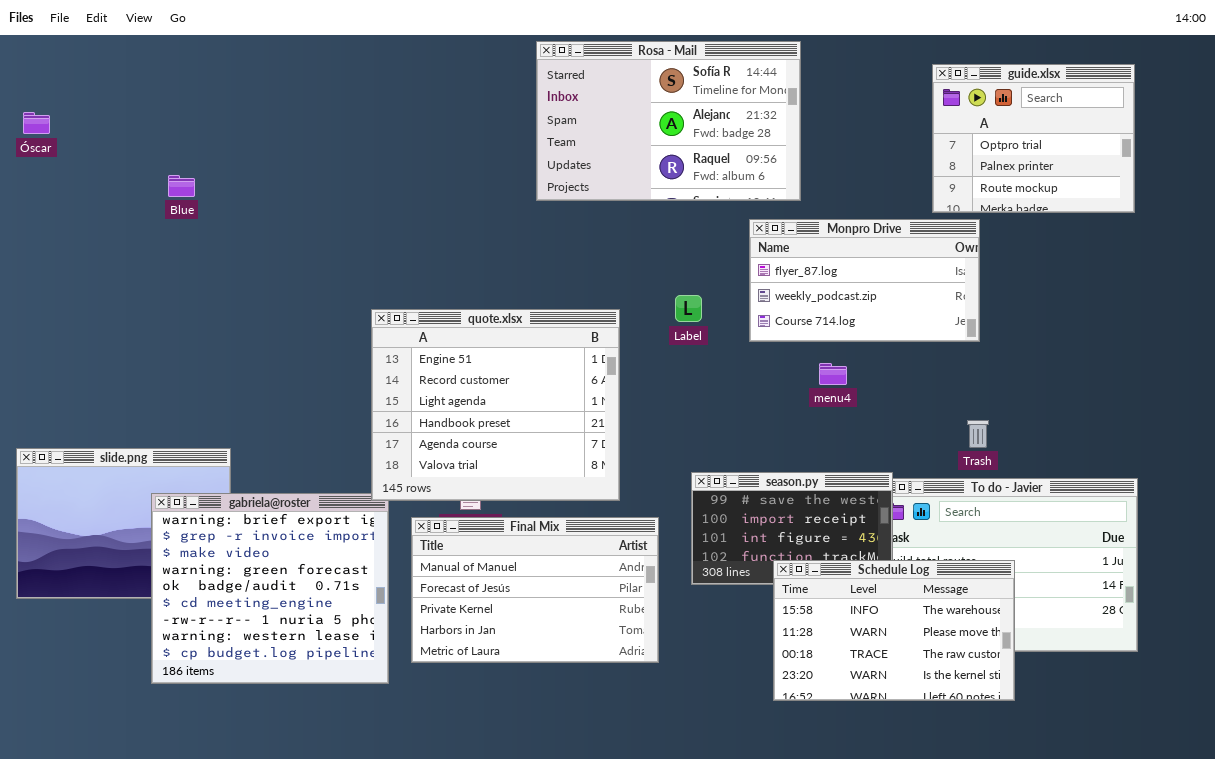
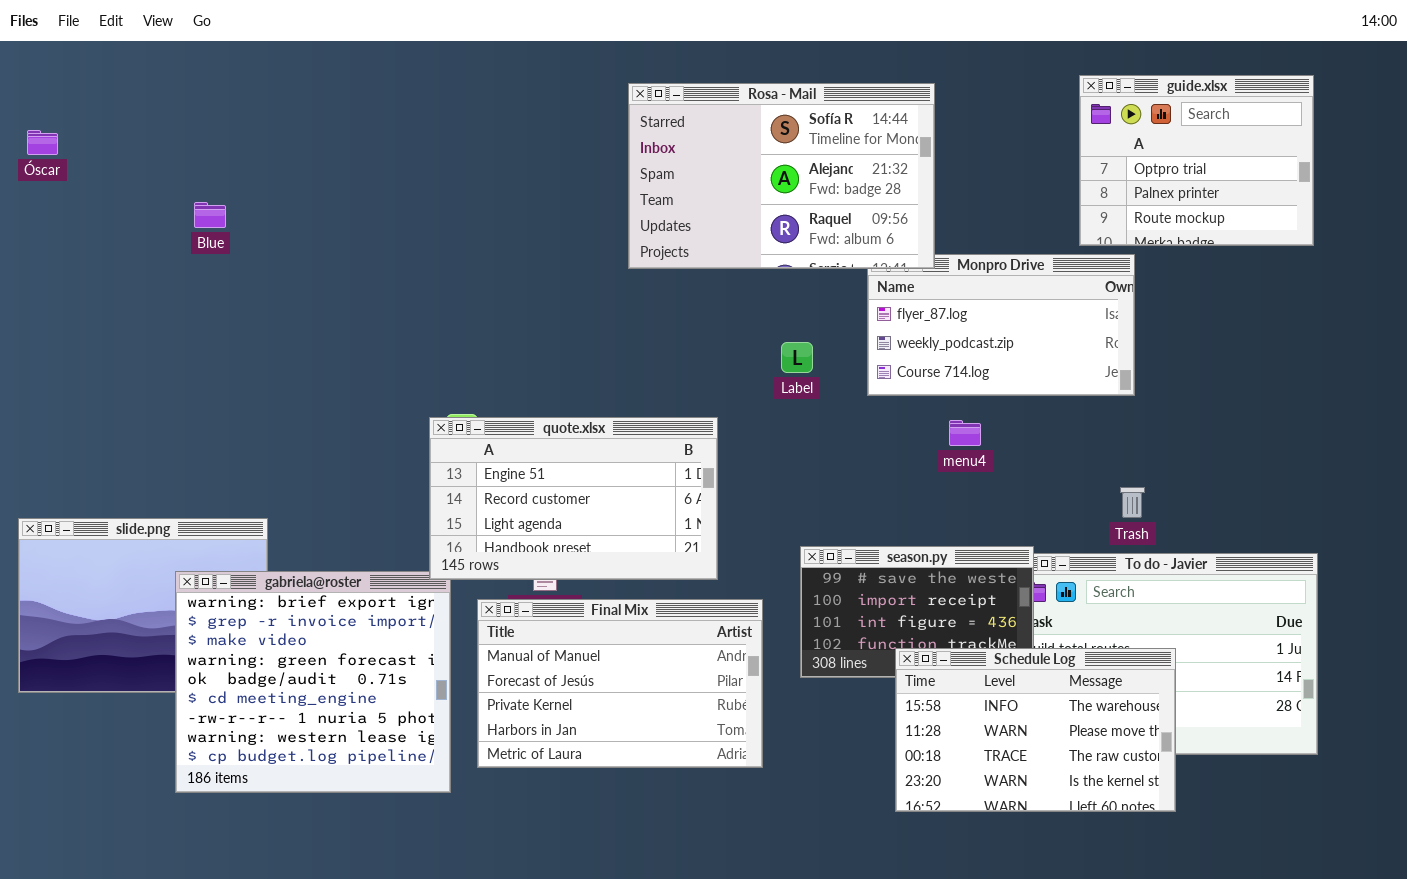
Rosa - Mail: [536,41,801,201] -> [628,83,935,269], moved
quote.xlsx: [371,309,620,501] -> [429,417,718,580], resized

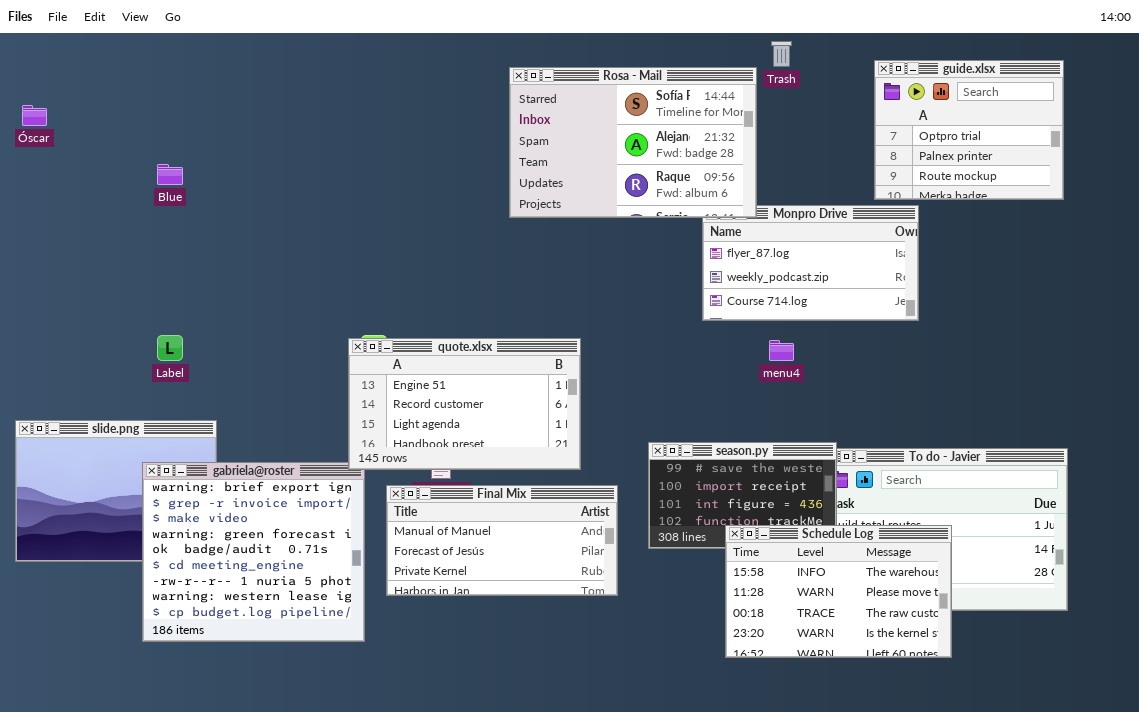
Label: [781,342,813,373] -> [157,335,183,361], moved
Trash: [1120,487,1145,518] -> [771,41,792,67], moved
Final Mix: [477,599,763,768] -> [386,485,618,596], resized

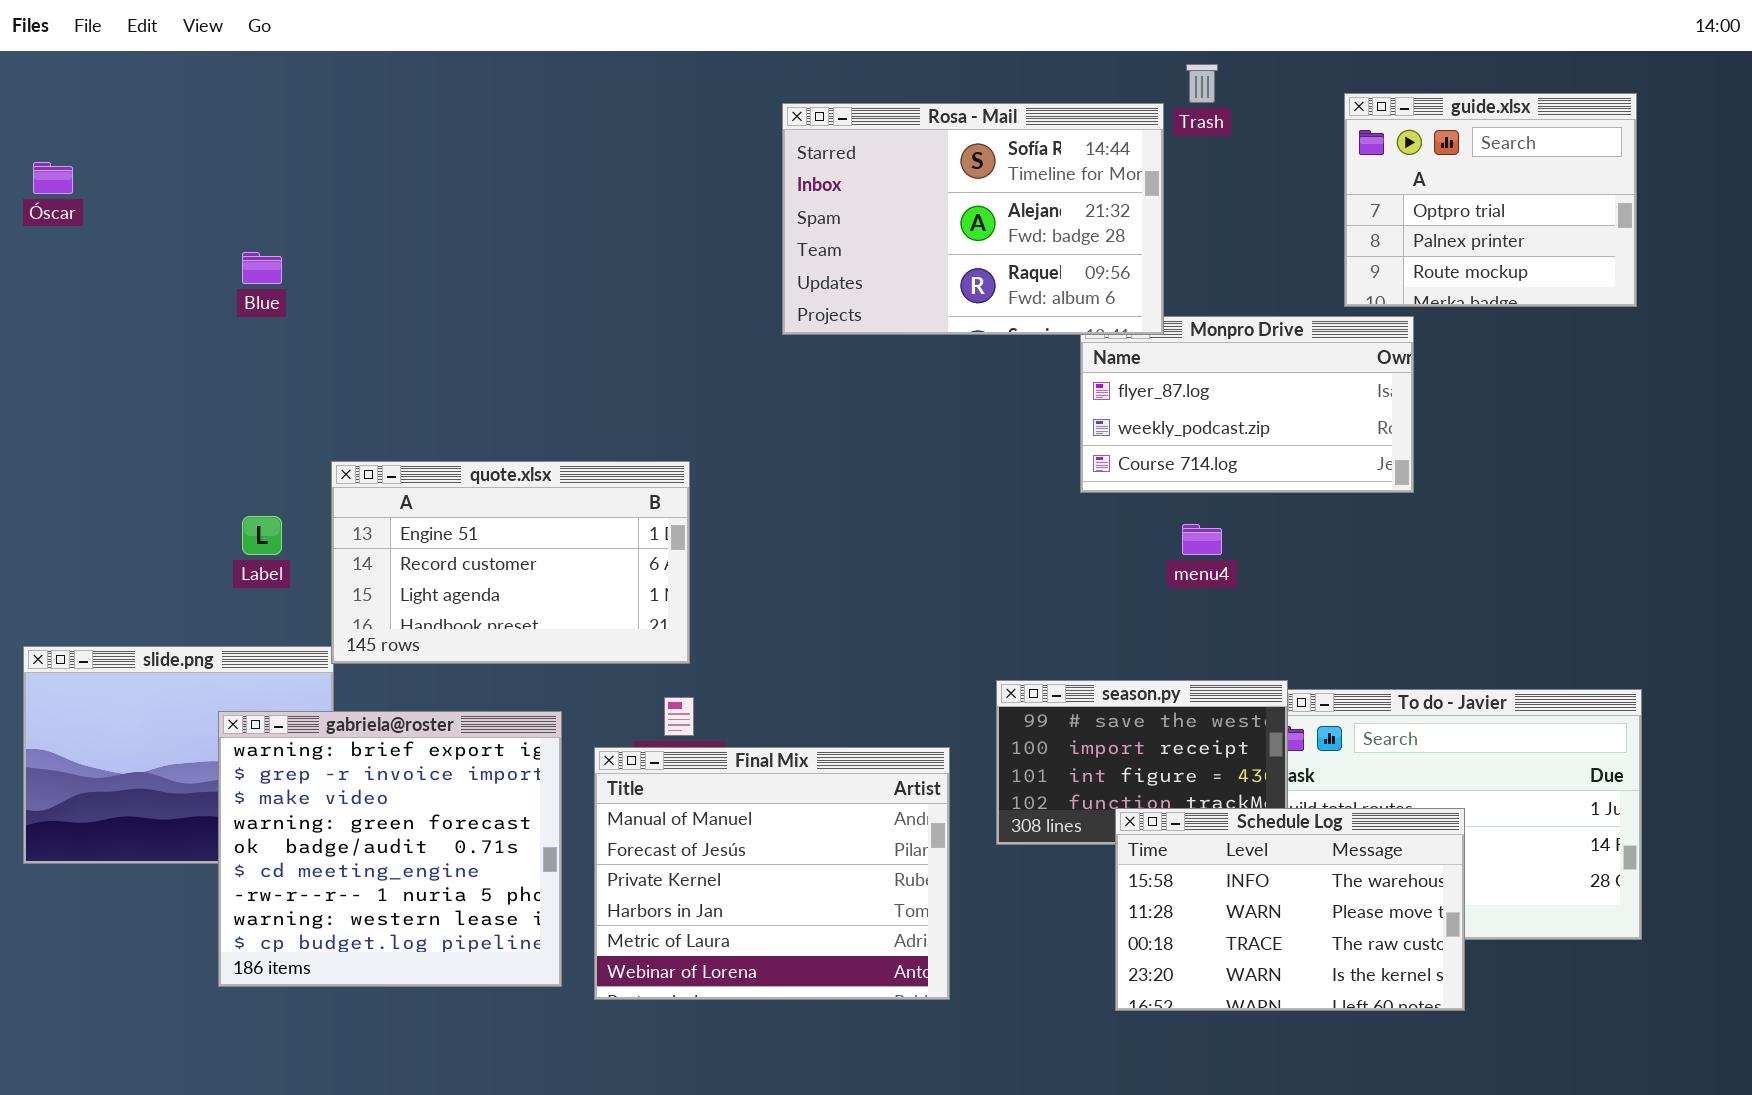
quote.xlsx: [348,338,581,470] -> [331,461,690,664], moved
Final Mix: [386,485,618,596] -> [594,747,950,1000], resized

